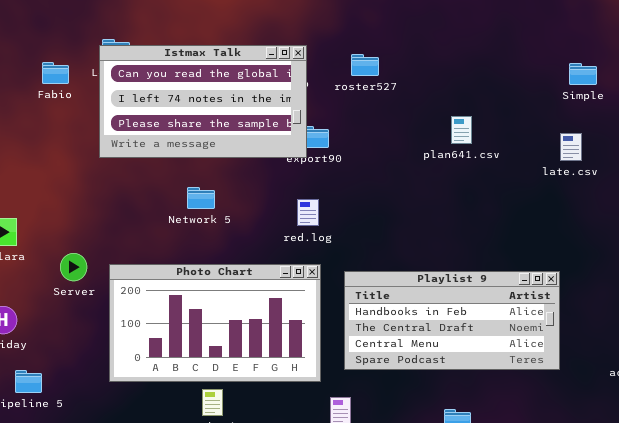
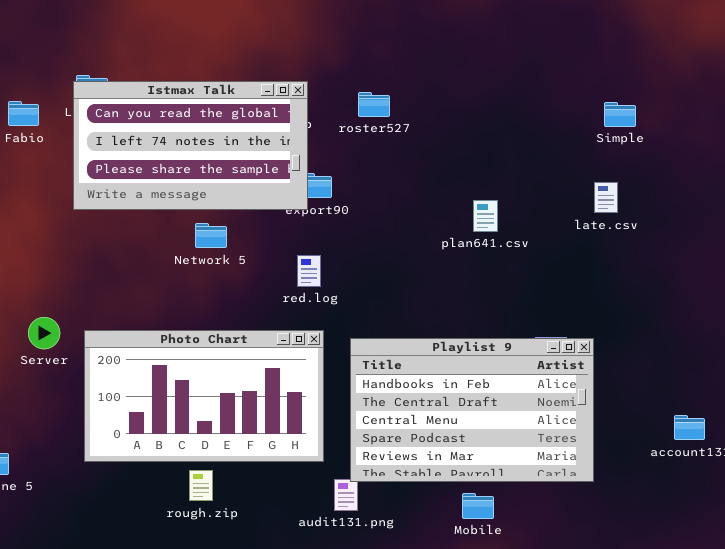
plan641.csv: [451,116,472,144] -> [473,200,498,232], moved
Network 5: [187,187,215,209] -> [195,223,227,248], moved
Playlist 9: [344,271,560,370] -> [350,338,594,482], resized

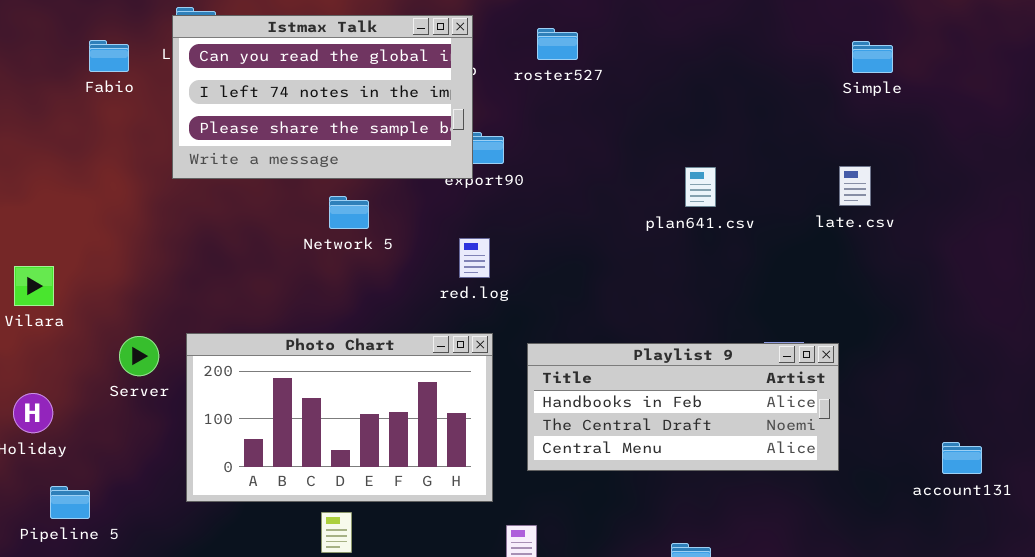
late.csv: [594,182,618,213] -> [839,166,871,206], moved
Server: [28,317,60,349] -> [119,336,159,376], moved
Playlist 9: [350,338,594,482] -> [527,343,839,471], resized

